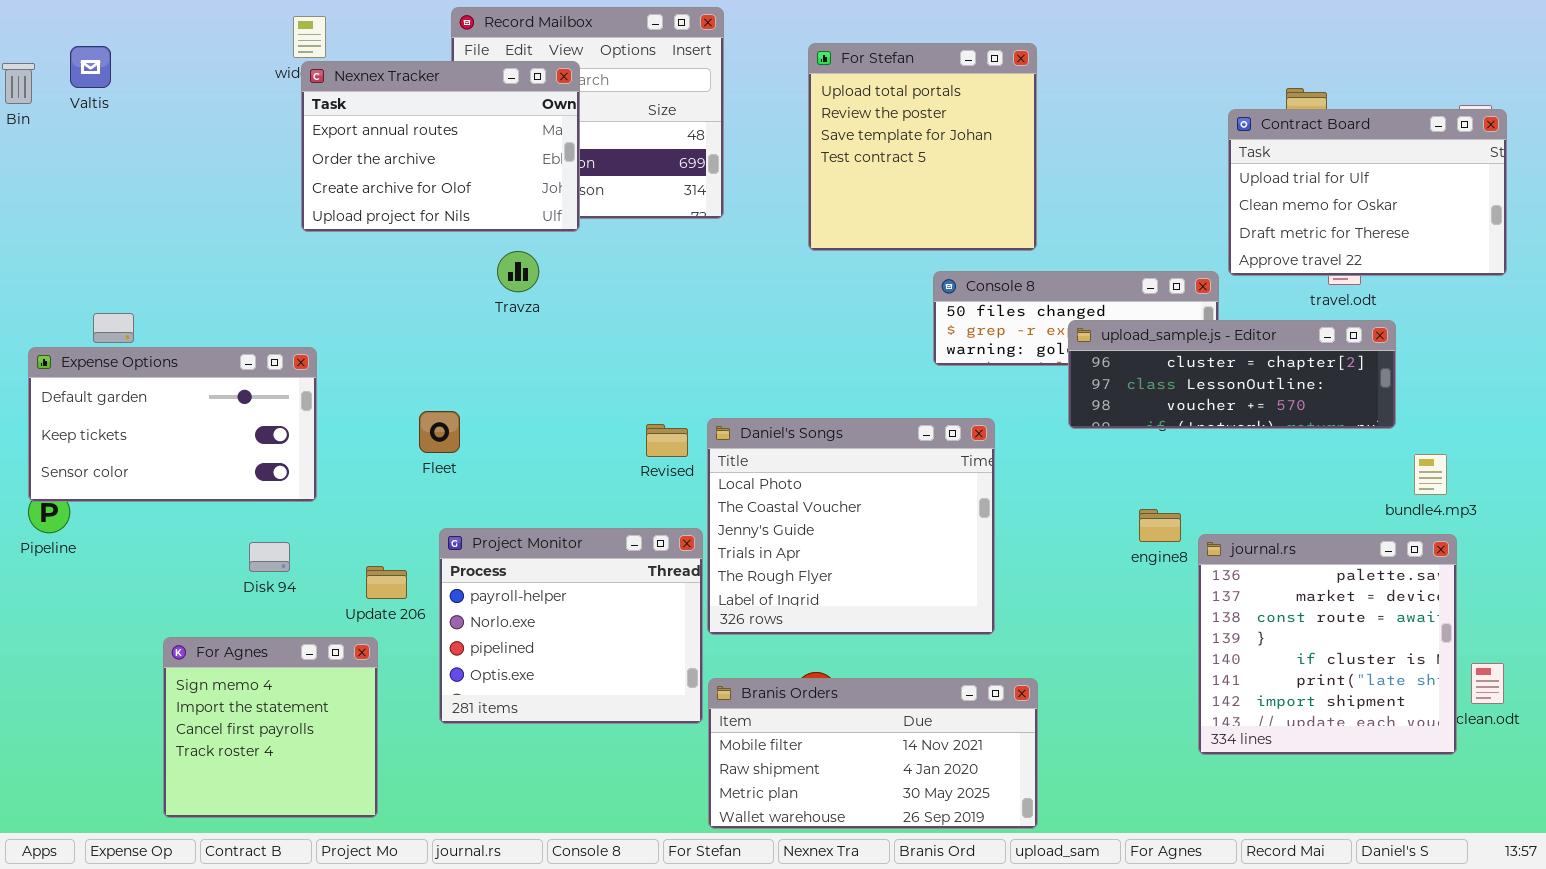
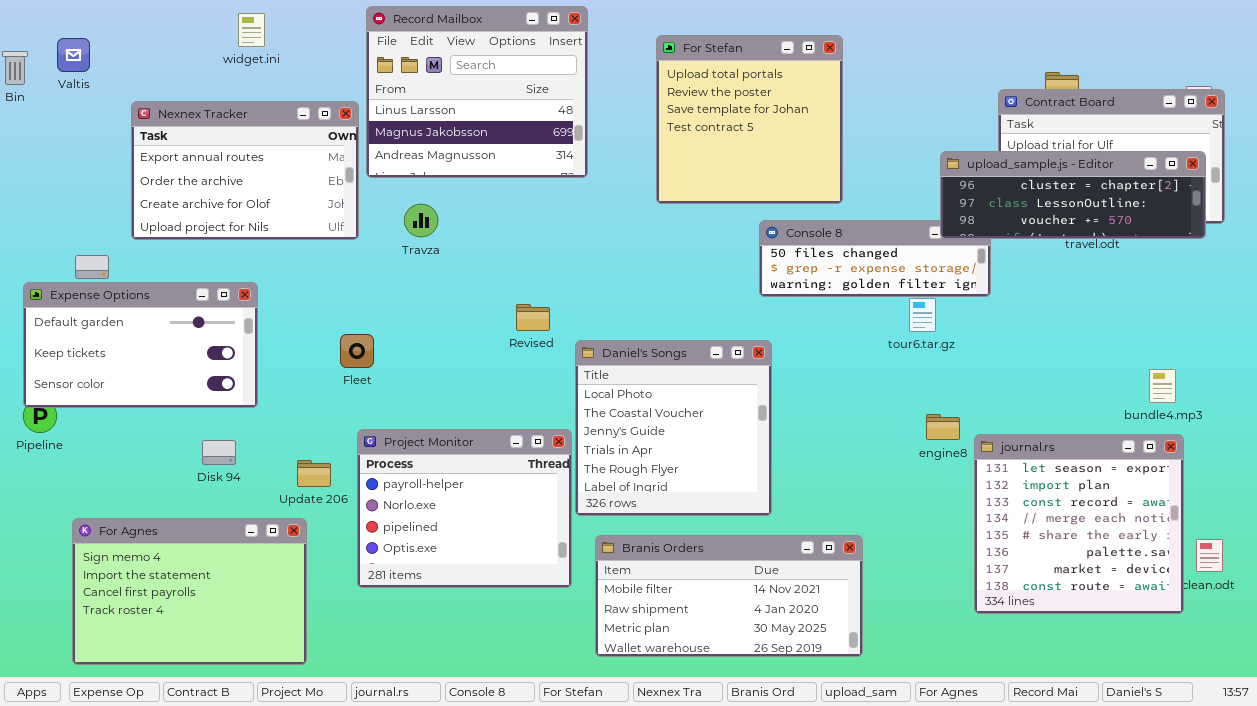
Nexnex Tracker: [301,61,580,232] -> [131,101,359,240], moved
upload_sample.js - Editor: [1068,320,1396,429] -> [940,151,1206,239], moved
Daniel's Songs: [707,418,995,635] -> [575,340,772,516], resized
Revised: [646,424,688,457] -> [516,304,550,331], moved
journal.rs: [1198,534,1457,755] -> [974,434,1184,614], scrolled up 5 rows
For Agnes: [163,637,378,818] -> [72,518,307,665], resized
Branis Orders: [708,678,1038,829] -> [595,535,863,657], moved

